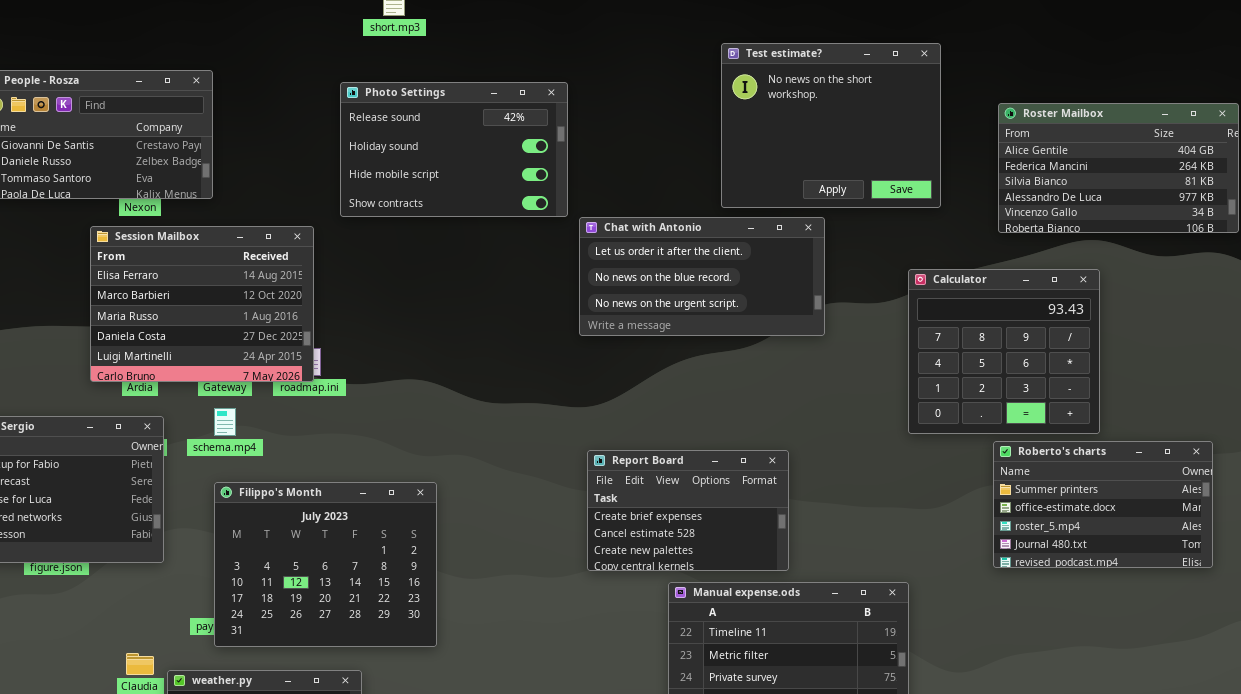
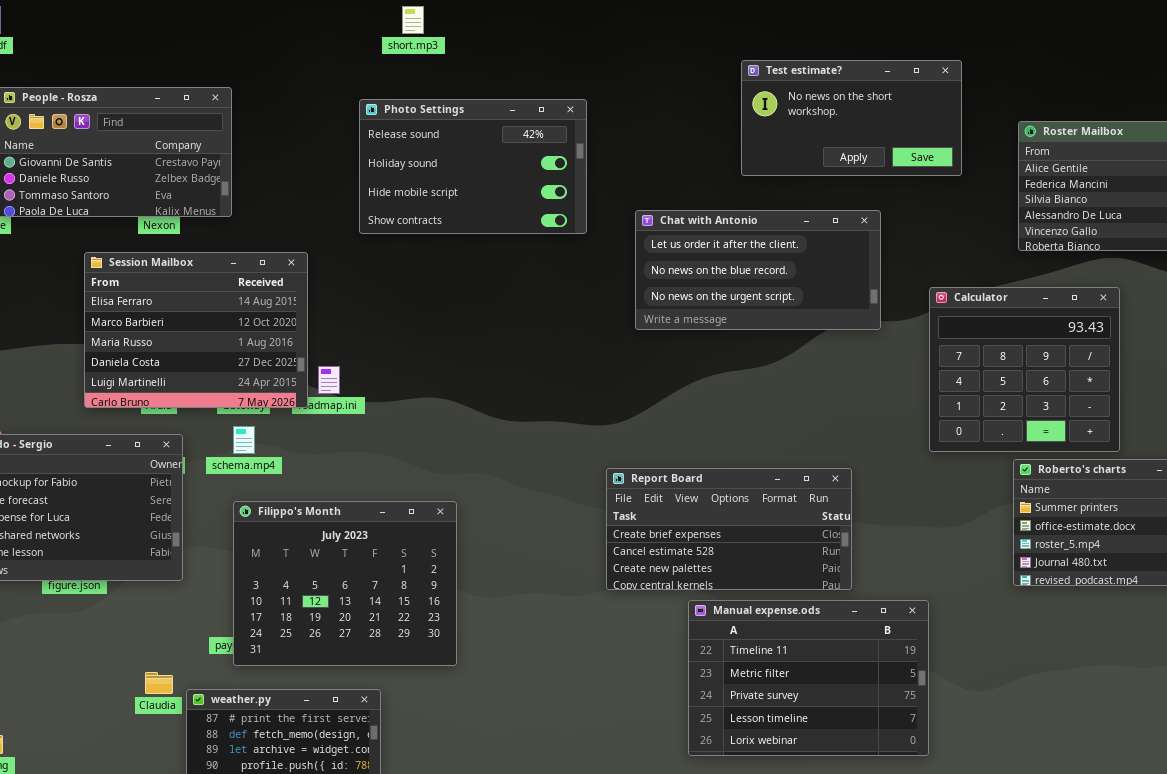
Test estimate?: [721,43,941,208] -> [741,60,962,176], resized
Chat with Antonio: [579,217,825,336] -> [635,210,881,330], moved
Session Mailbox: [90,226,314,382] -> [84,252,308,408], moved
Report Board: [587,450,789,571] -> [606,468,852,590], resized

